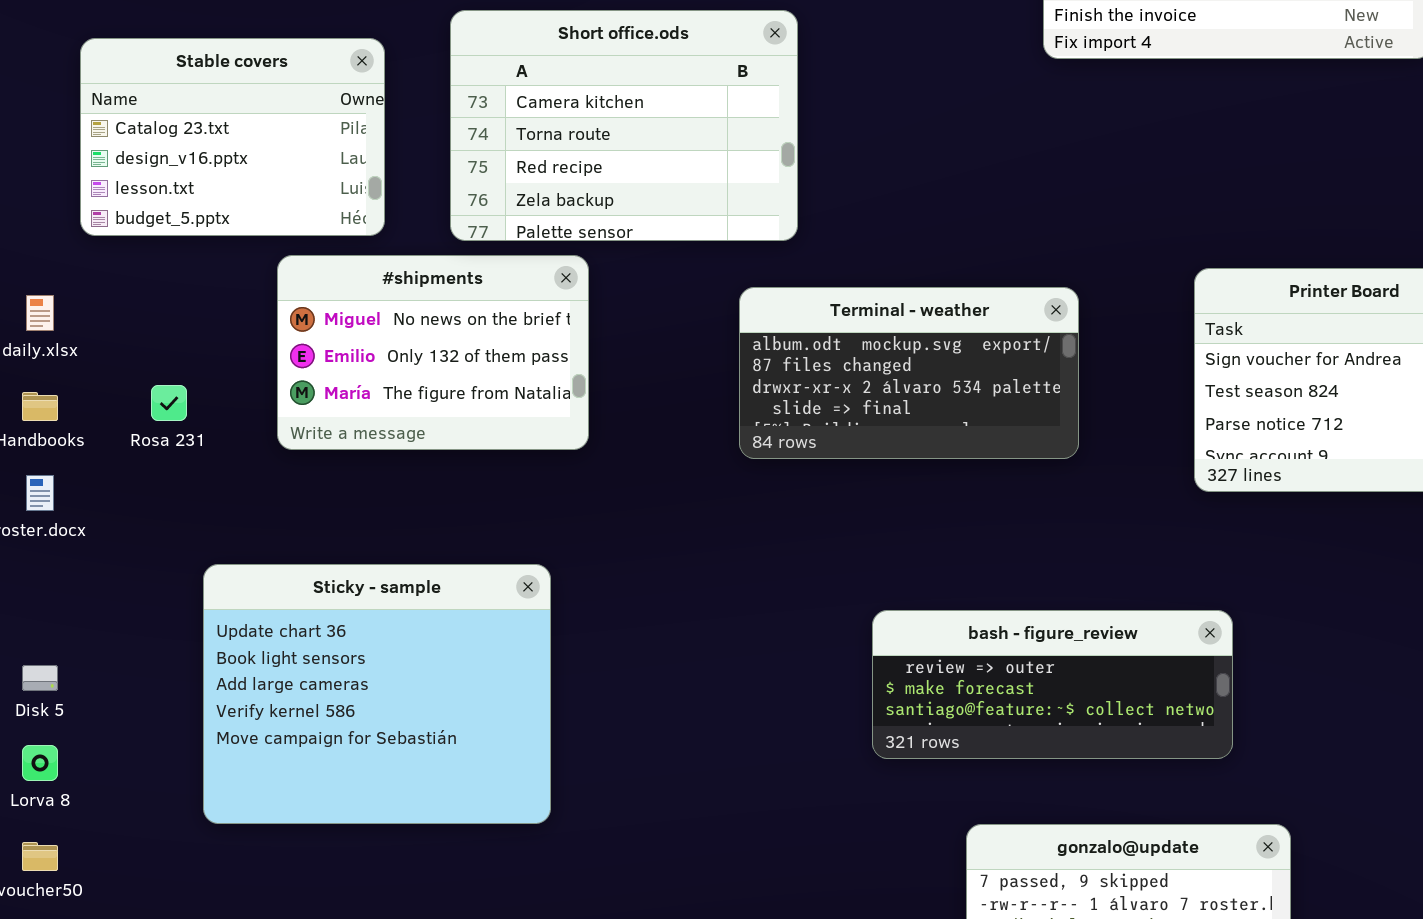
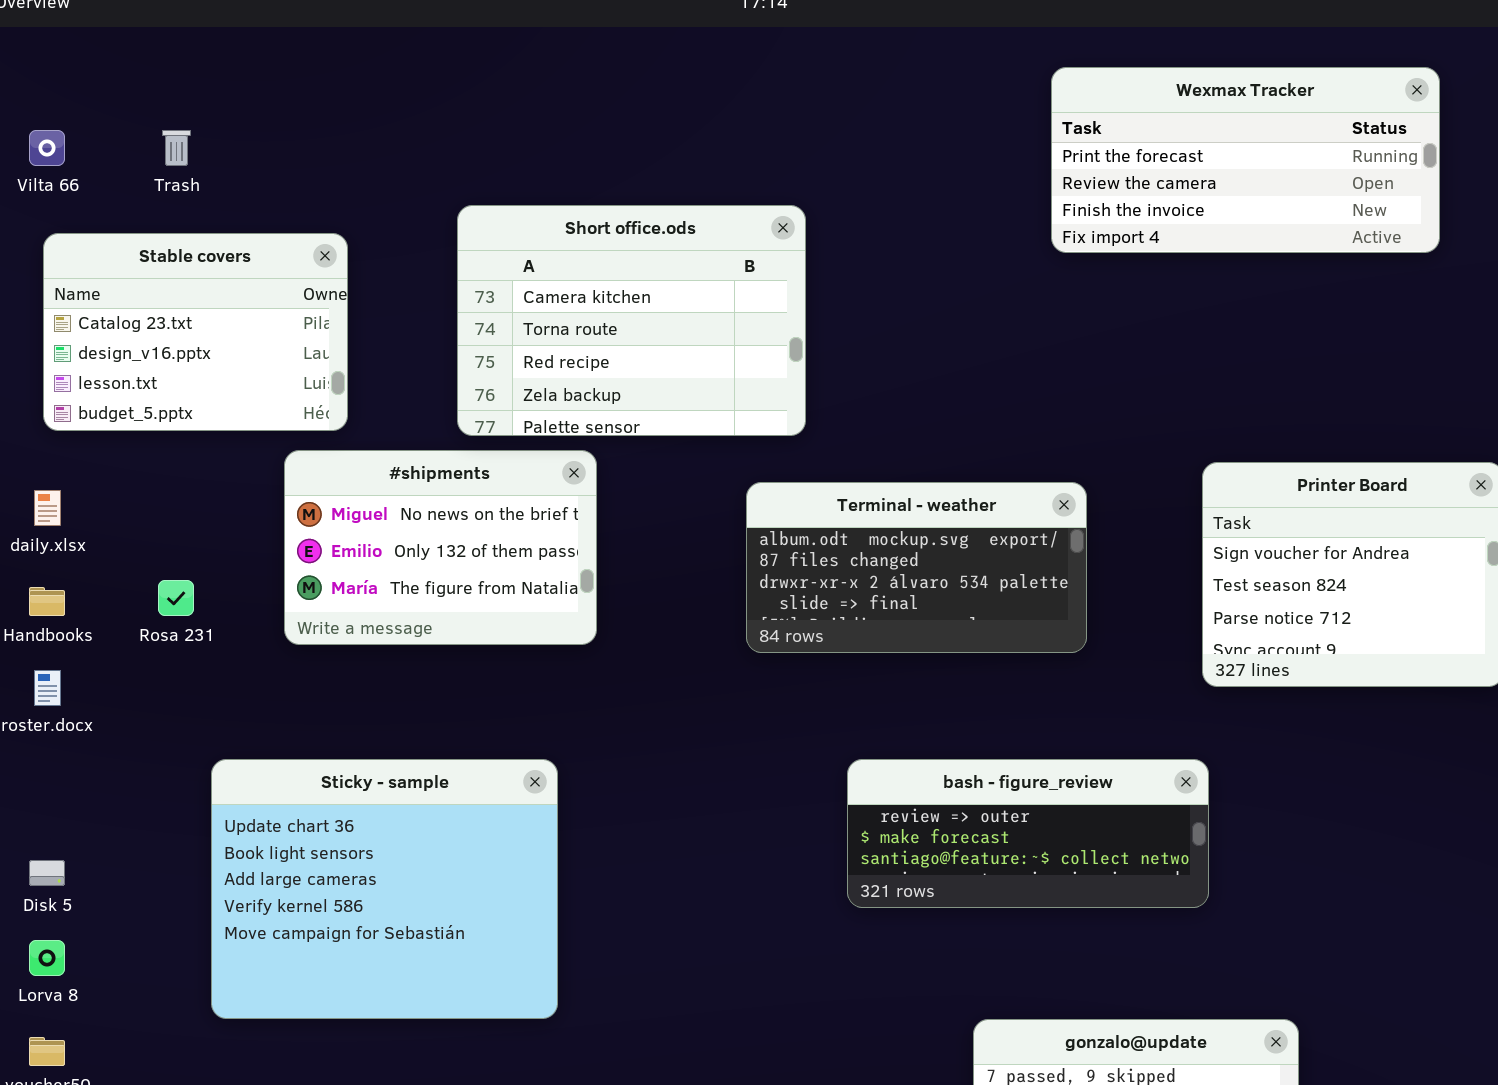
Stable covers: [80,38,385,236] -> [43,233,348,431], moved
bash - figure_review: [872,610,1233,759] -> [847,759,1209,908], moved

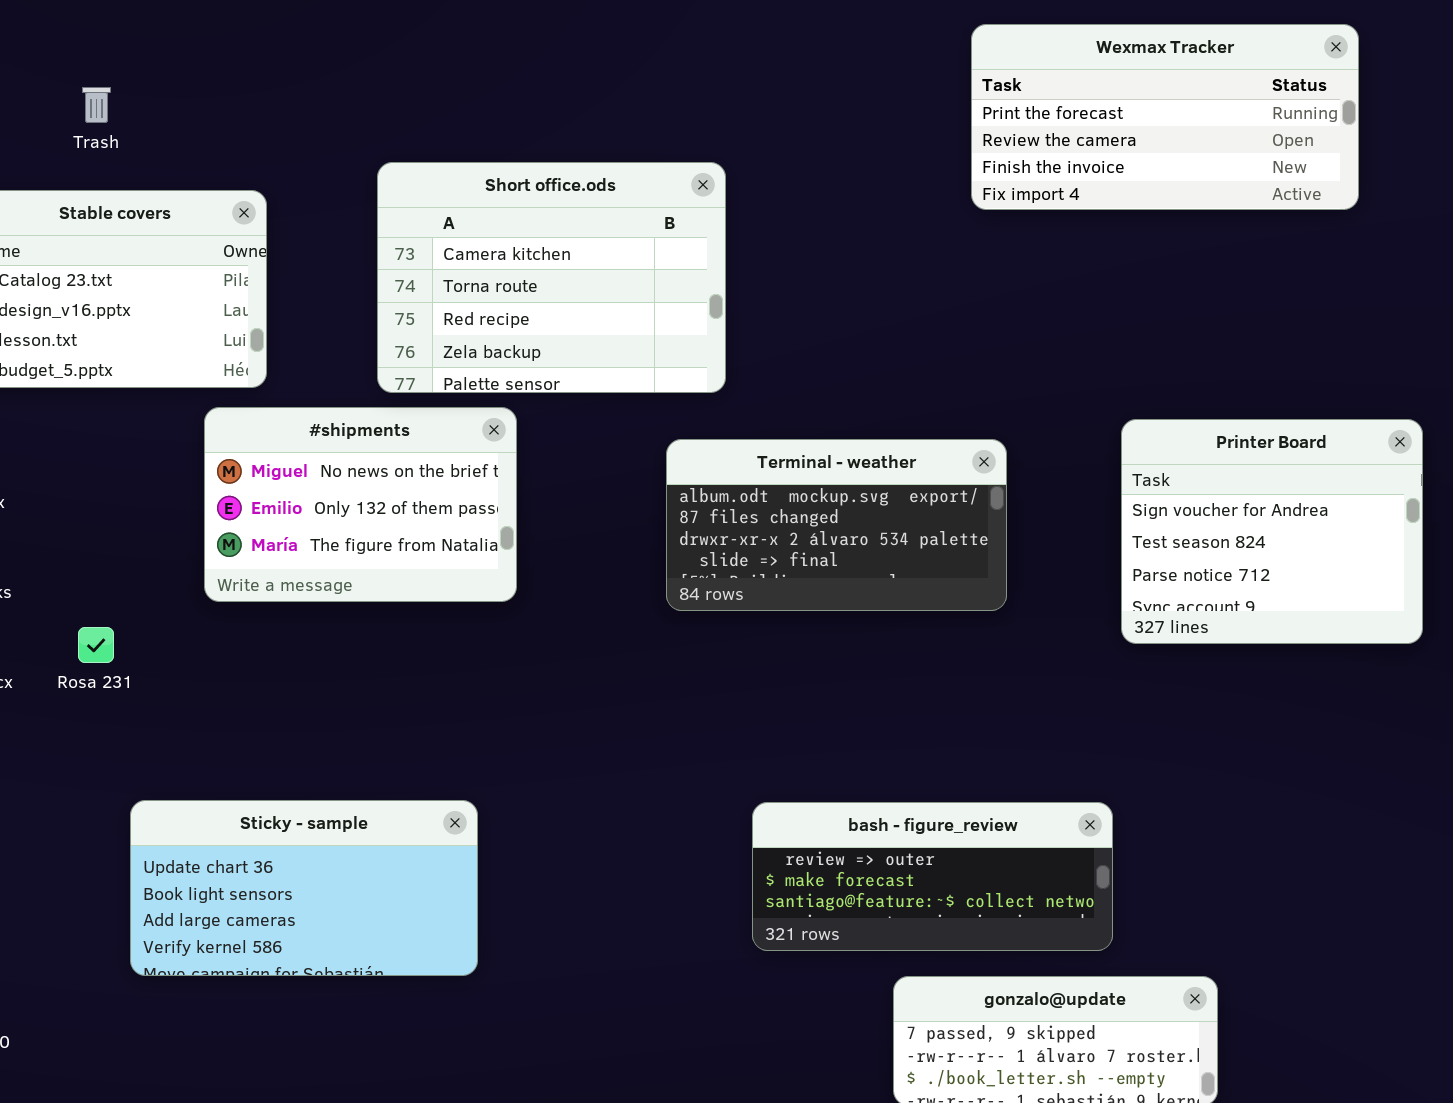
Rosa 231: [158,580,194,616] -> [78,627,114,663], moved
Sticky - sample: [211,759,558,1019] -> [130,800,478,976], resized
bash - figure_review: [847,759,1209,908] -> [752,802,1113,951], moved

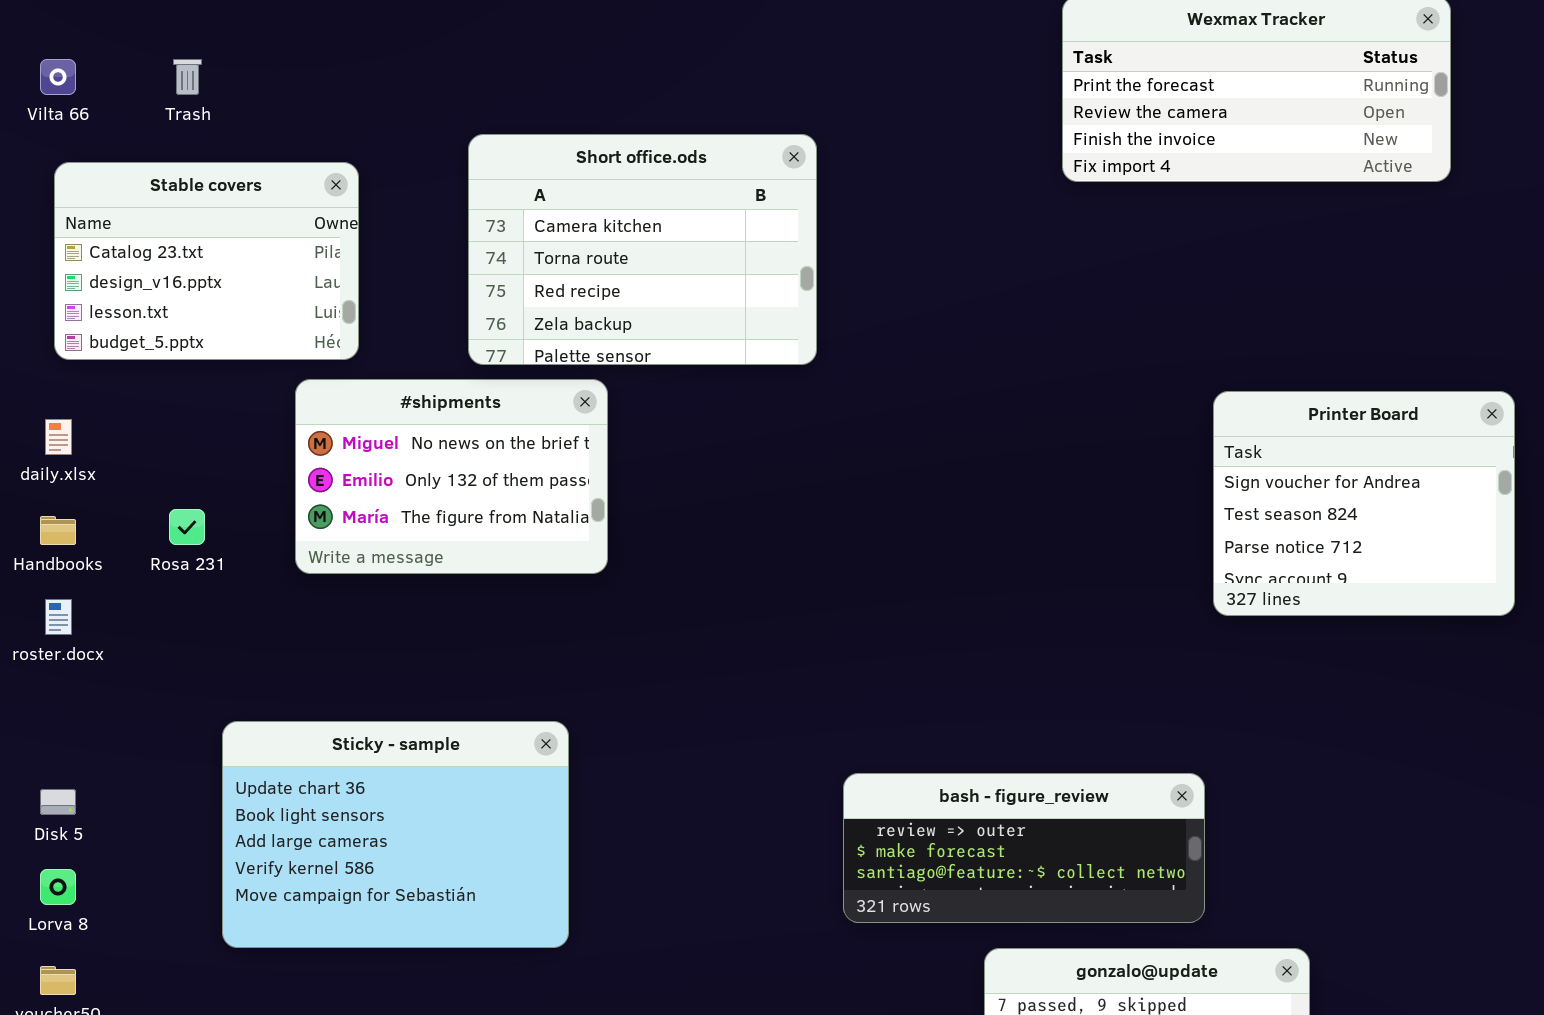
Terminal - weather: [666,439,1007,611] -> none, closed
Rosa 231: [78,627,114,663] -> [169,509,205,545], moved
Sticky - sample: [130,800,478,976] -> [222,721,569,948], resized

